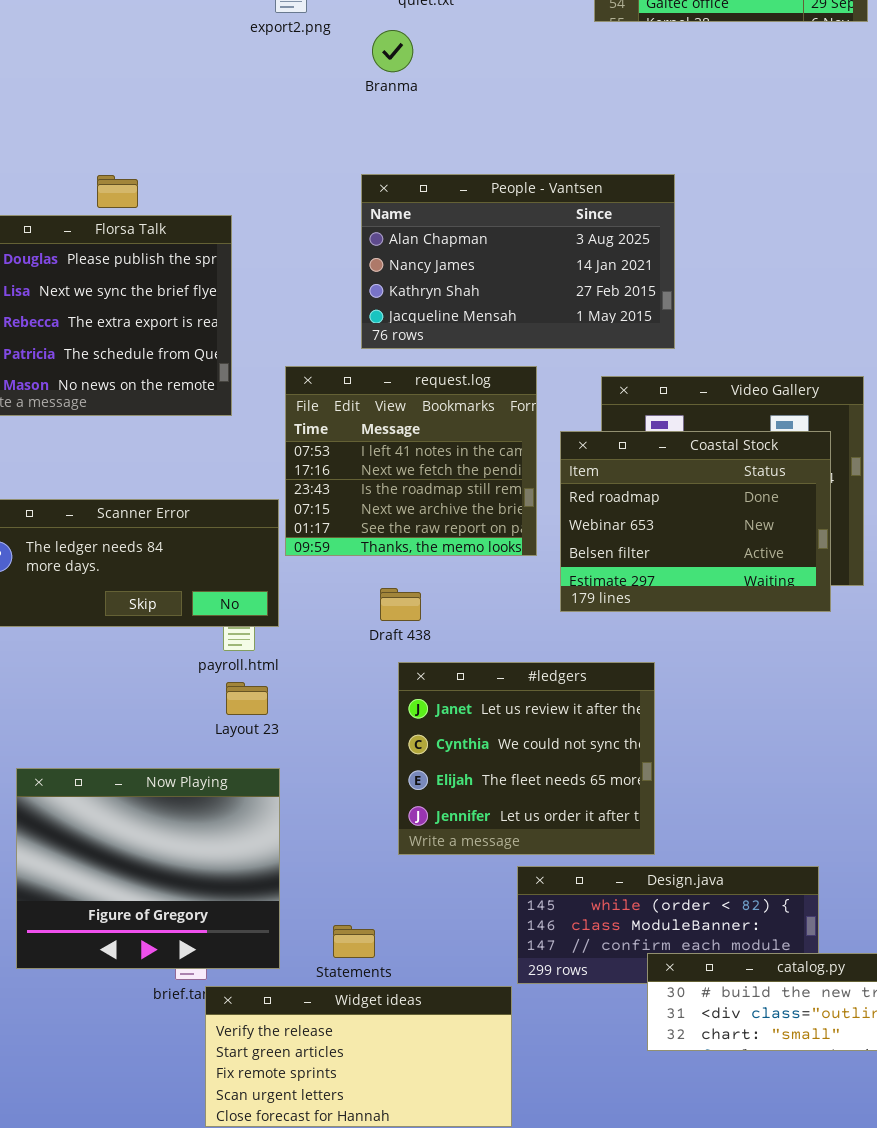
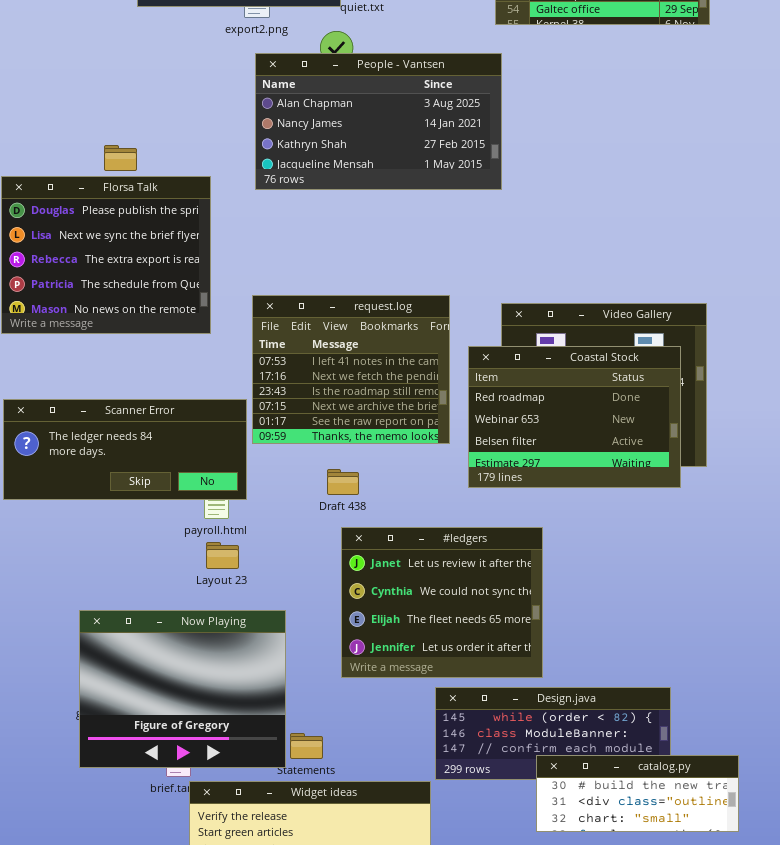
People - Vantsen: [361,174,675,349] -> [255,53,502,190], moved
Now Playing: [16,768,280,969] -> [79,610,286,768], moved

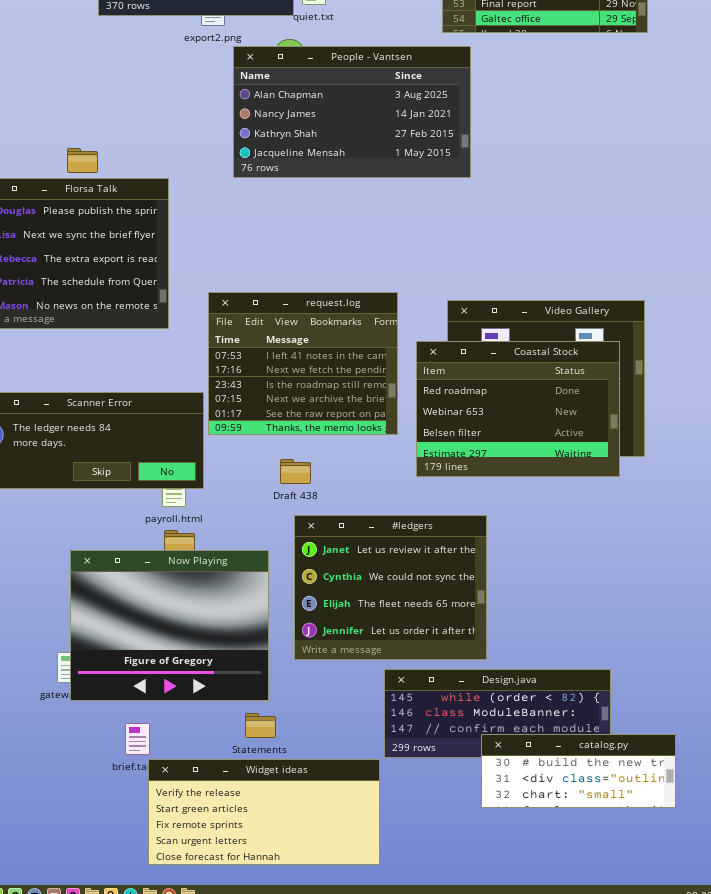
People - Vantsen: [255,53,502,190] -> [233,46,471,178], moved
Now Playing: [79,610,286,768] -> [70,550,269,701], moved

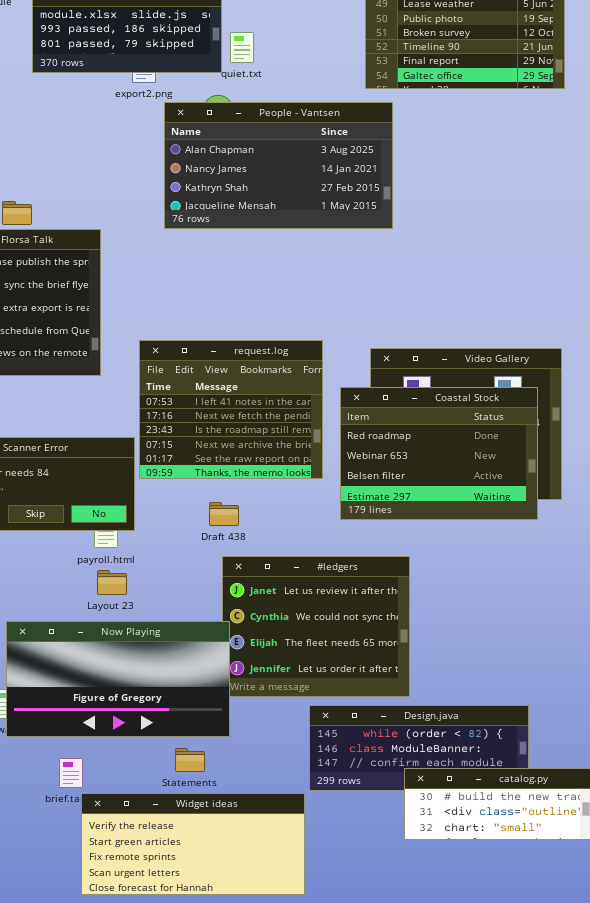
Now Playing: [70,550,269,701] -> [6,621,230,737], resized

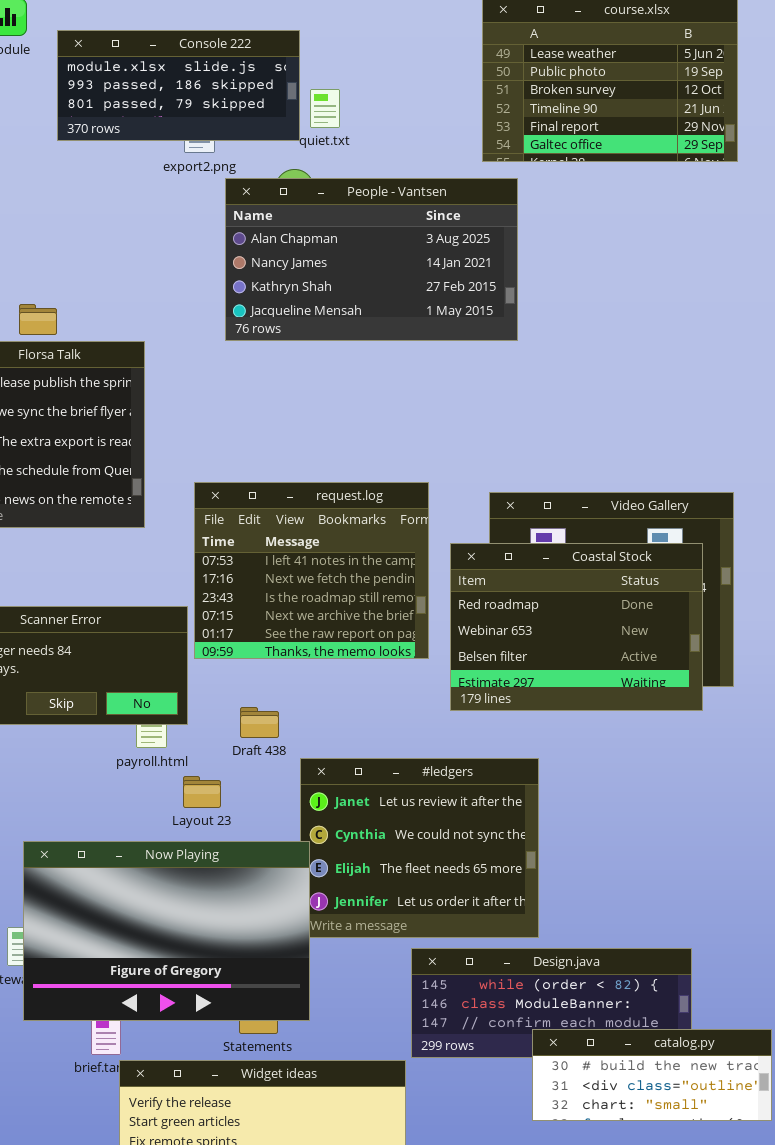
Draft 438: [209,502,239,526] -> [240,707,279,738], moved
Layout 23: [97,570,127,595] -> [183,776,221,808], moved
Now Playing: [6,621,230,737] -> [23,841,310,1021], resized

